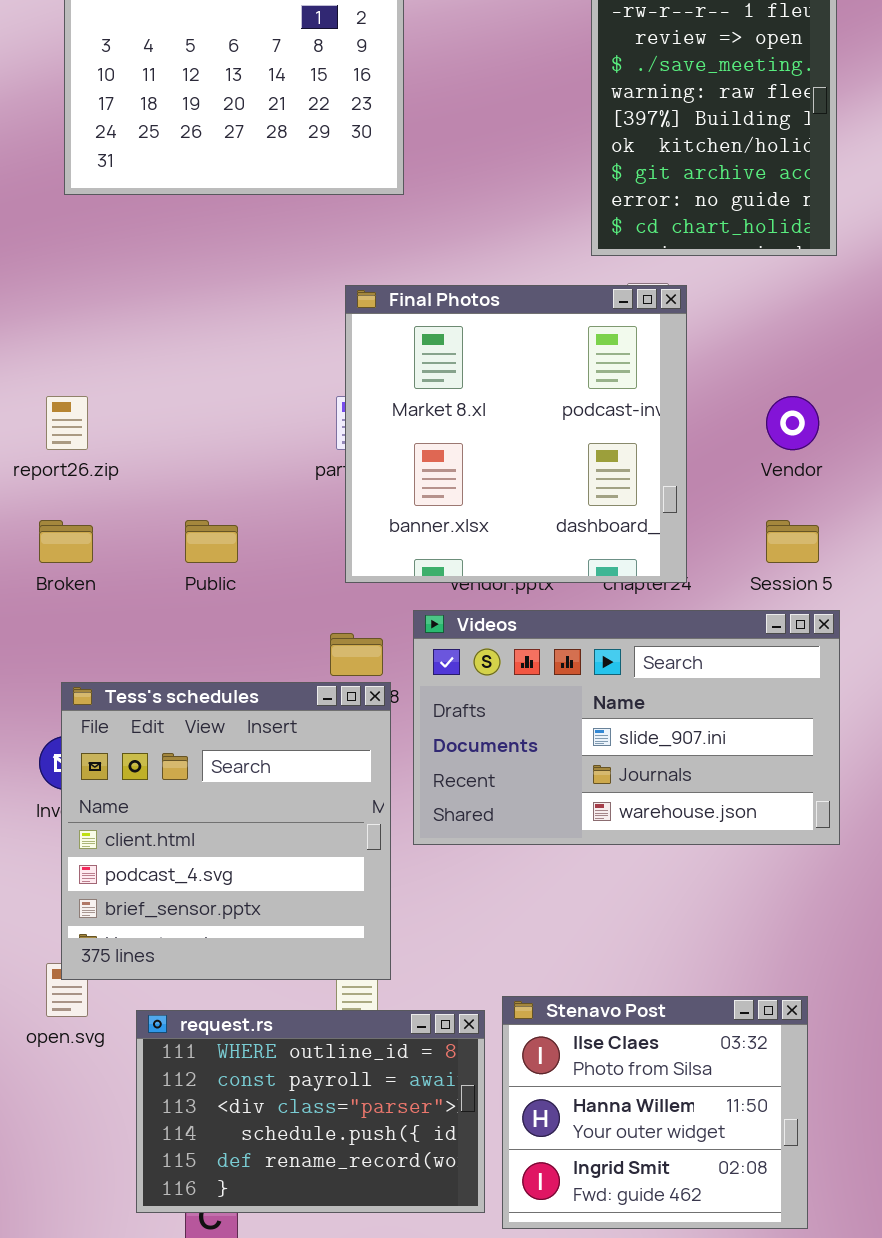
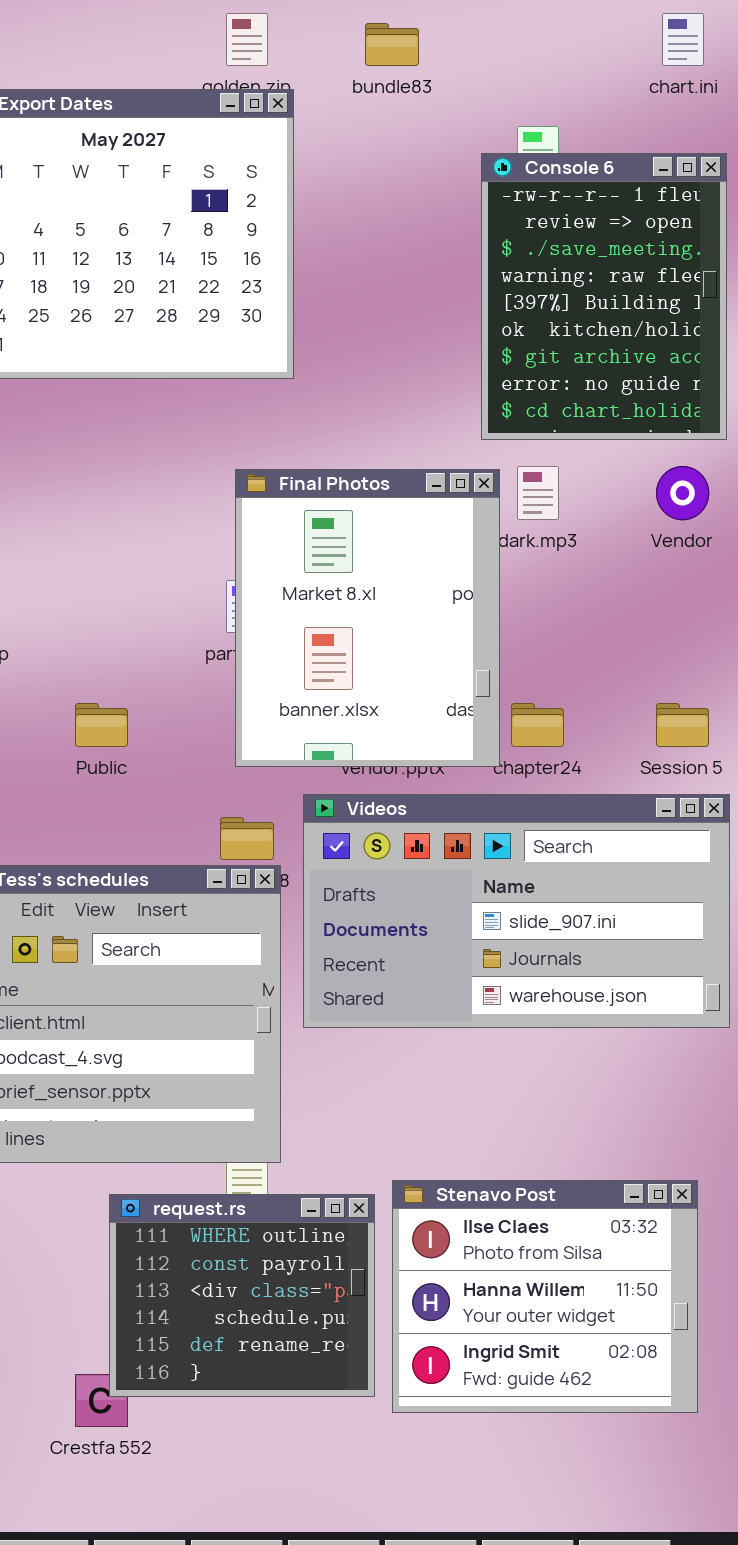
Final Photos: [345,285,687,583] -> [235,469,500,767], resized
Vendor: [766,396,819,450] -> [656,466,709,520], moved
request.rs: [136,1010,485,1213] -> [109,1194,375,1397], resized

